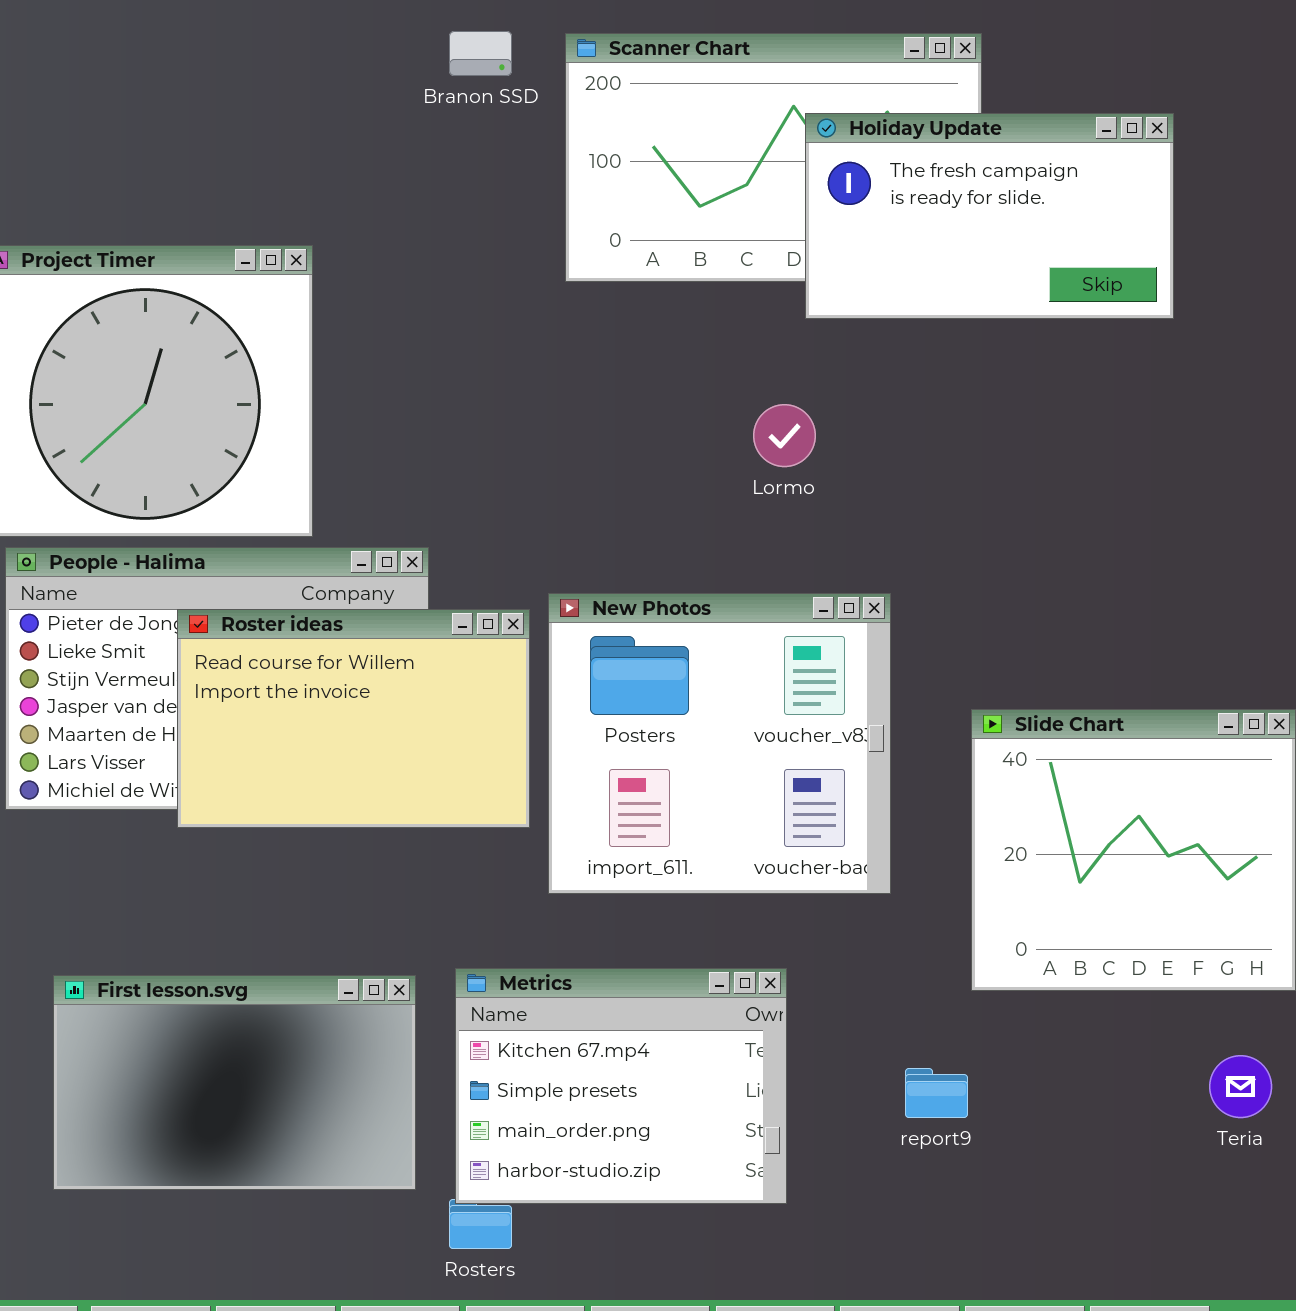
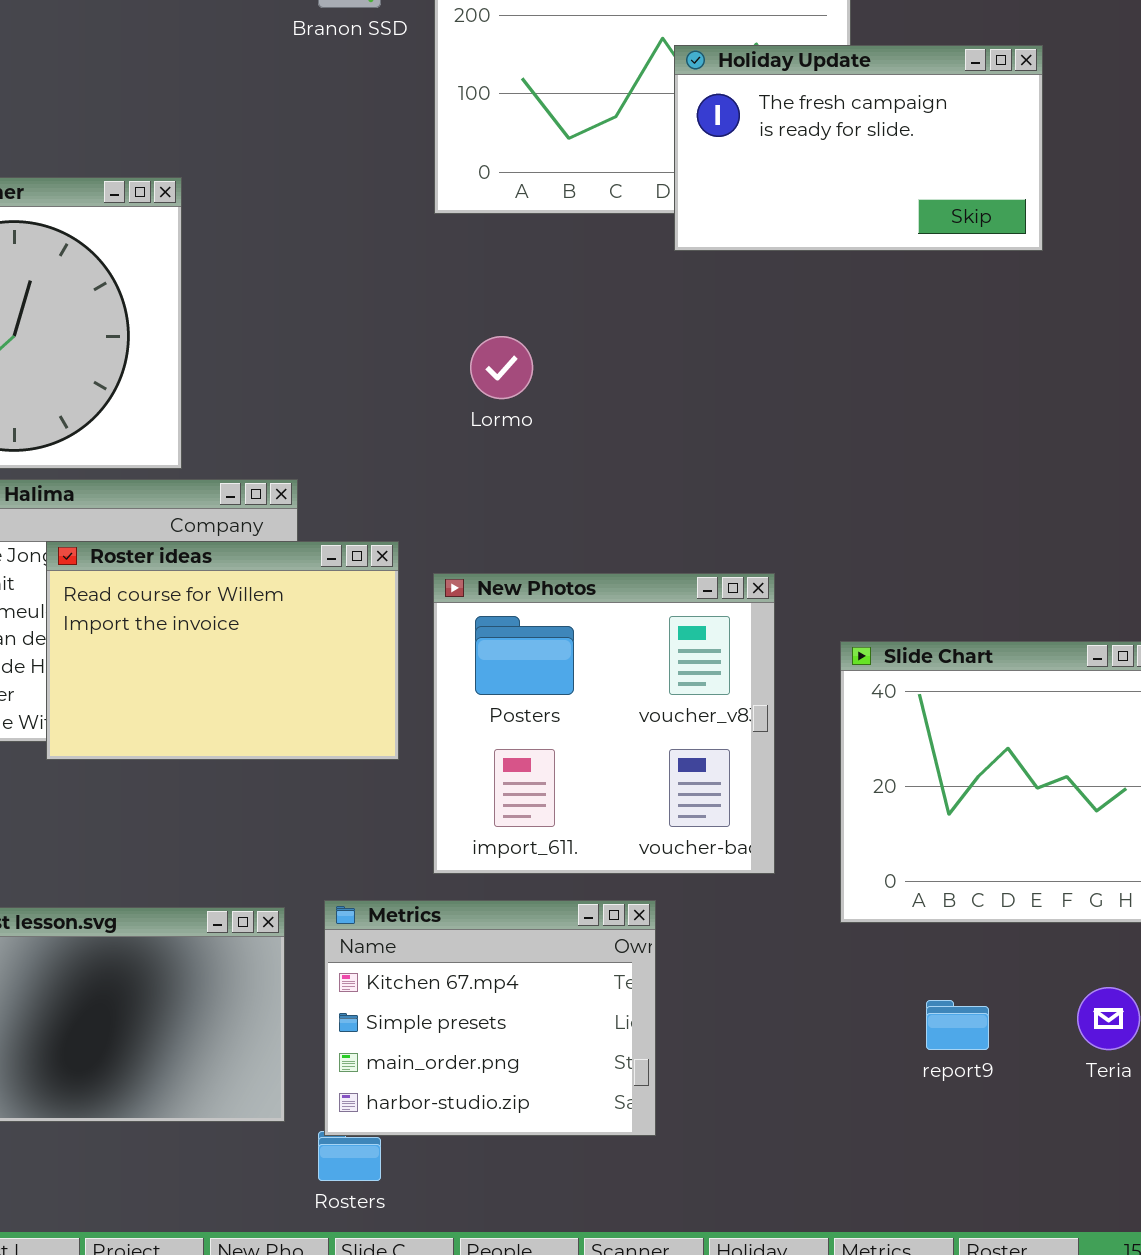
Lormo: [753,404,816,467] -> [470,336,533,399], moved
New Photos: [548,593,891,894] -> [433,573,775,874], moved
report9: [905,1068,968,1118] -> [926,1000,989,1050], moved

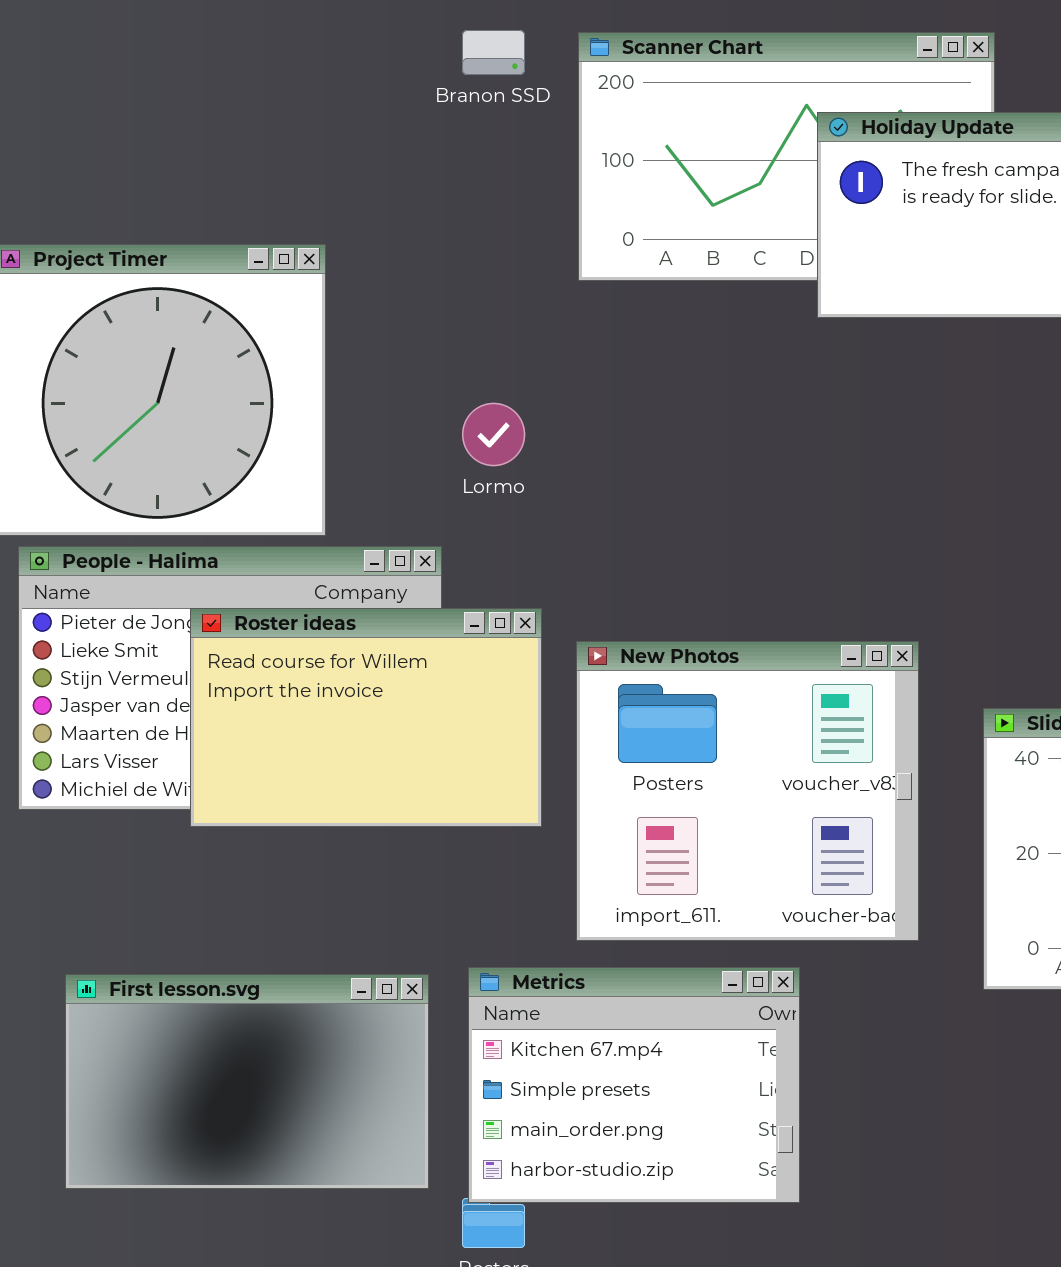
Lormo: [470,336,533,399] -> [462,403,525,466], moved

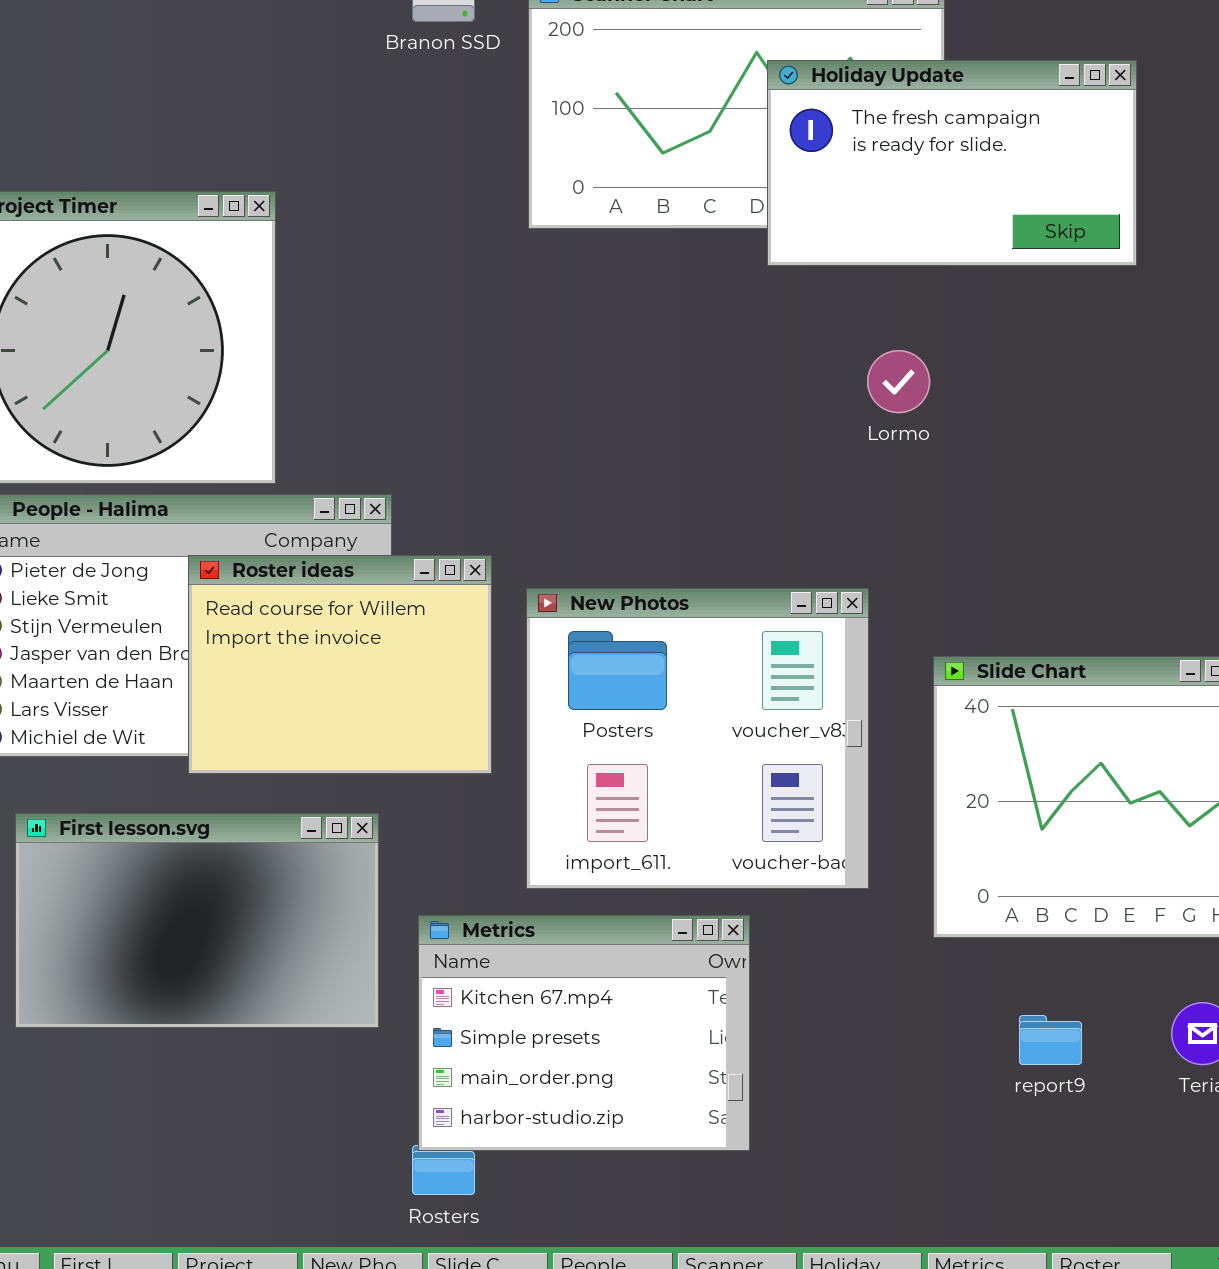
Lormo: [462,403,525,466] -> [867,350,930,413], moved
Roster ideas: [190,608,542,827] -> [188,555,492,774], resized
First lesson.svg: [65,974,429,1189] -> [15,813,379,1028], moved

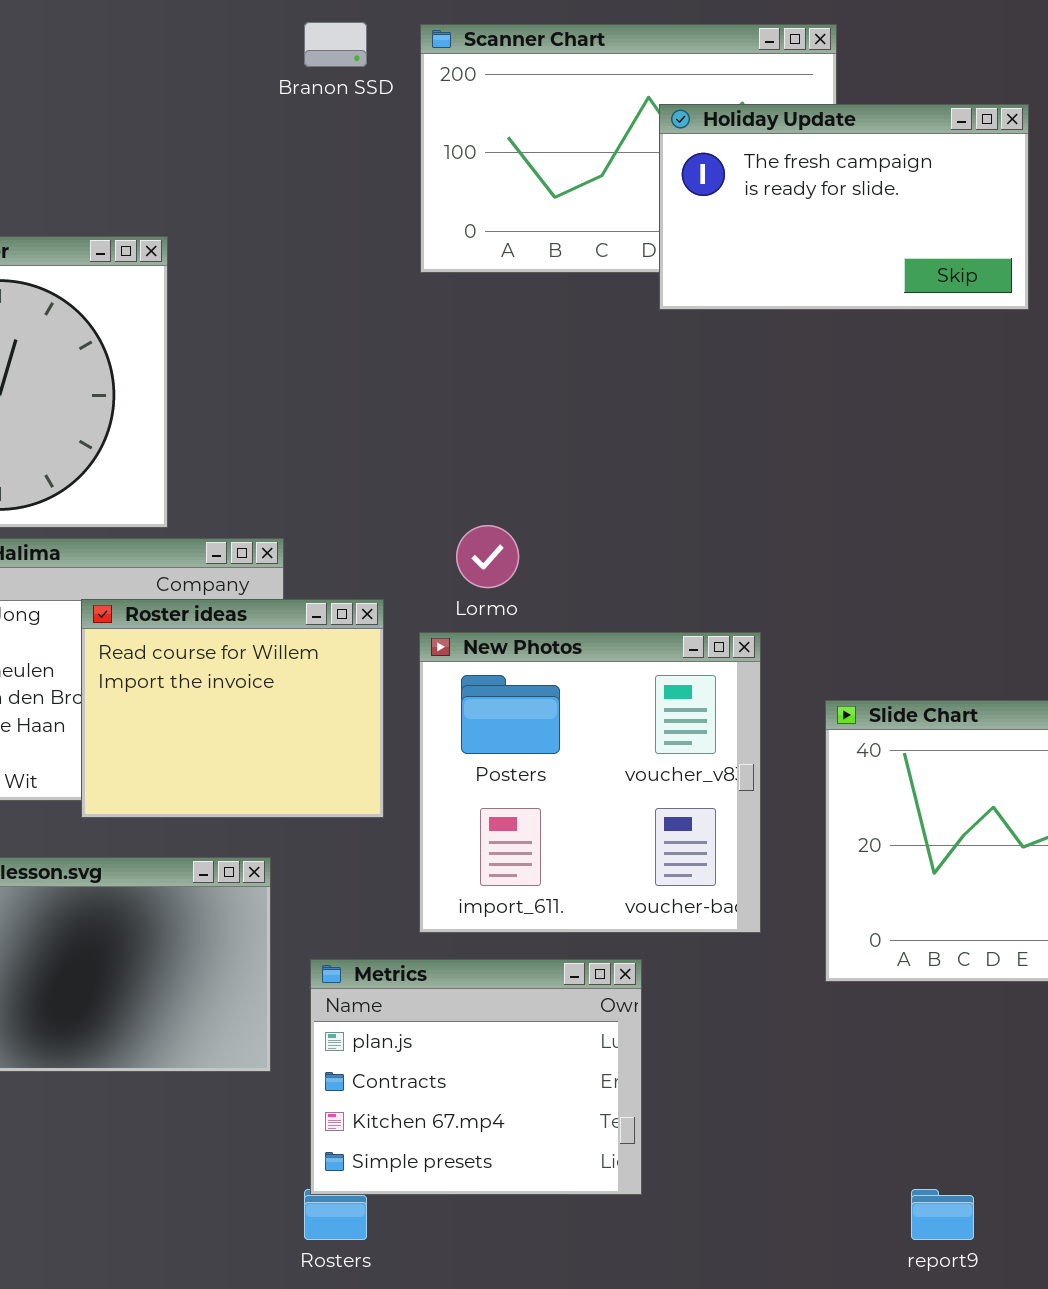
Lormo: [867,350,930,413] -> [456,525,519,588], moved
Metrics: [418,915,750,1151] -> [310,959,642,1195], scrolled up 2 rows
report9: [1019,1015,1082,1065] -> [911,1189,974,1240], moved

